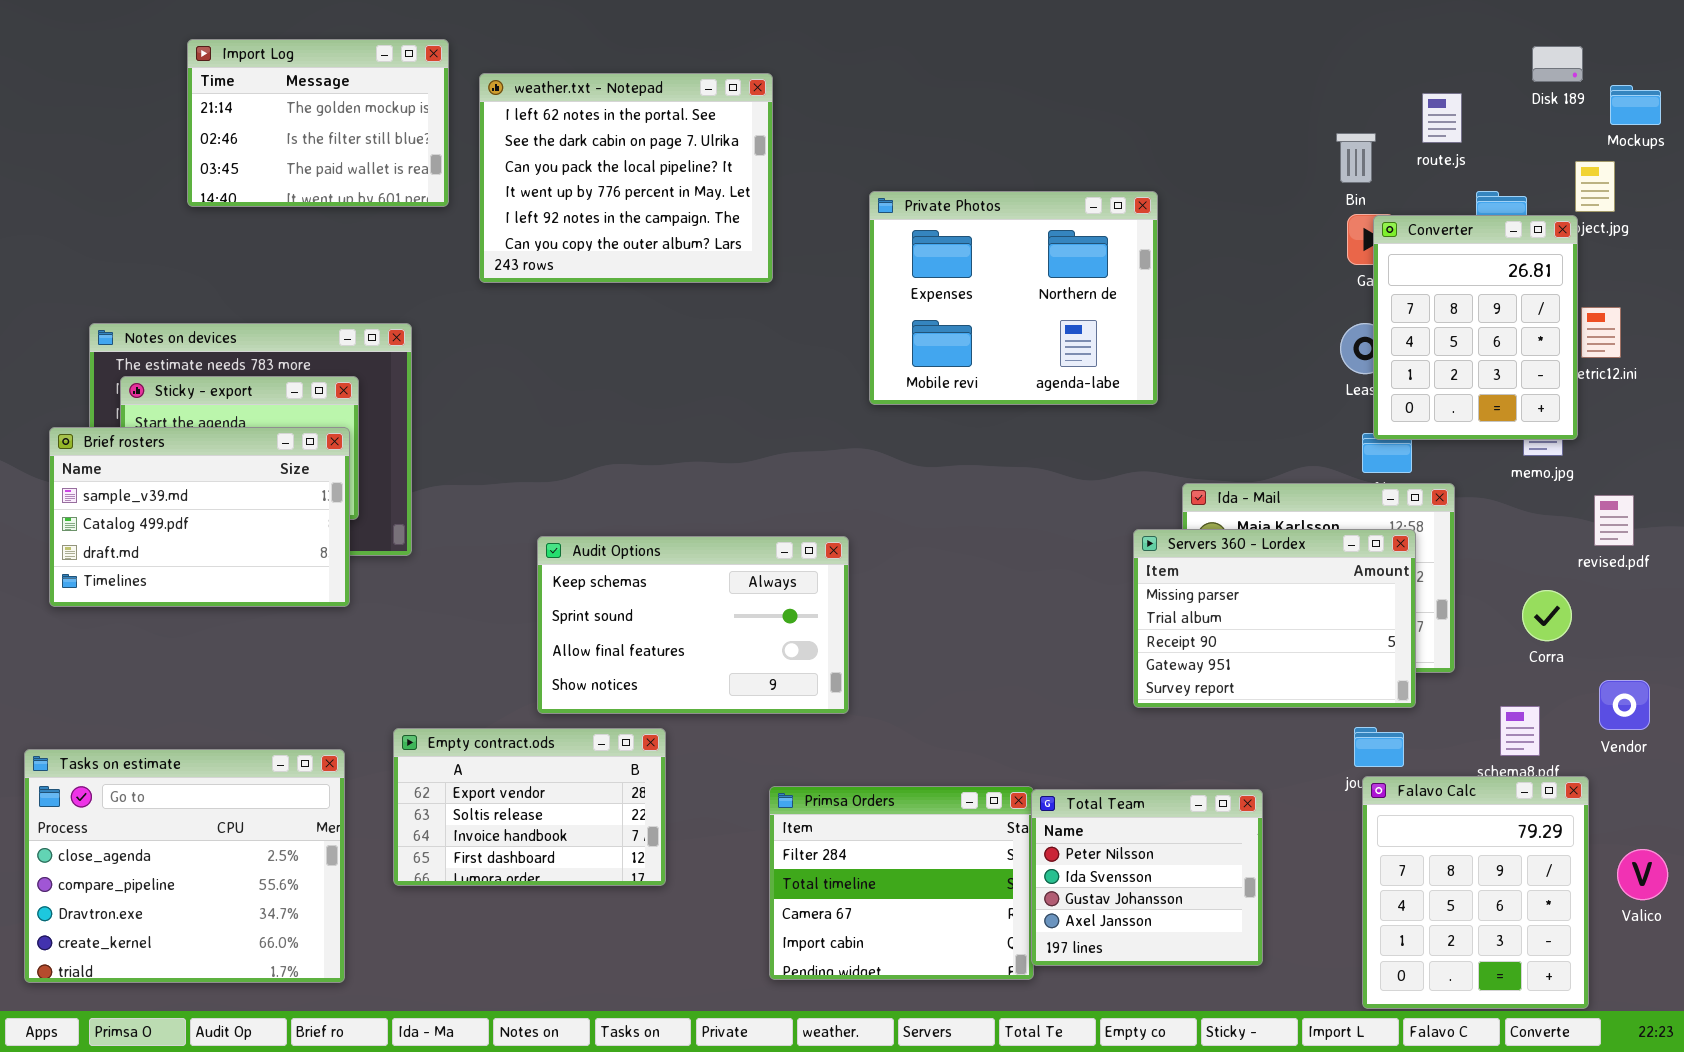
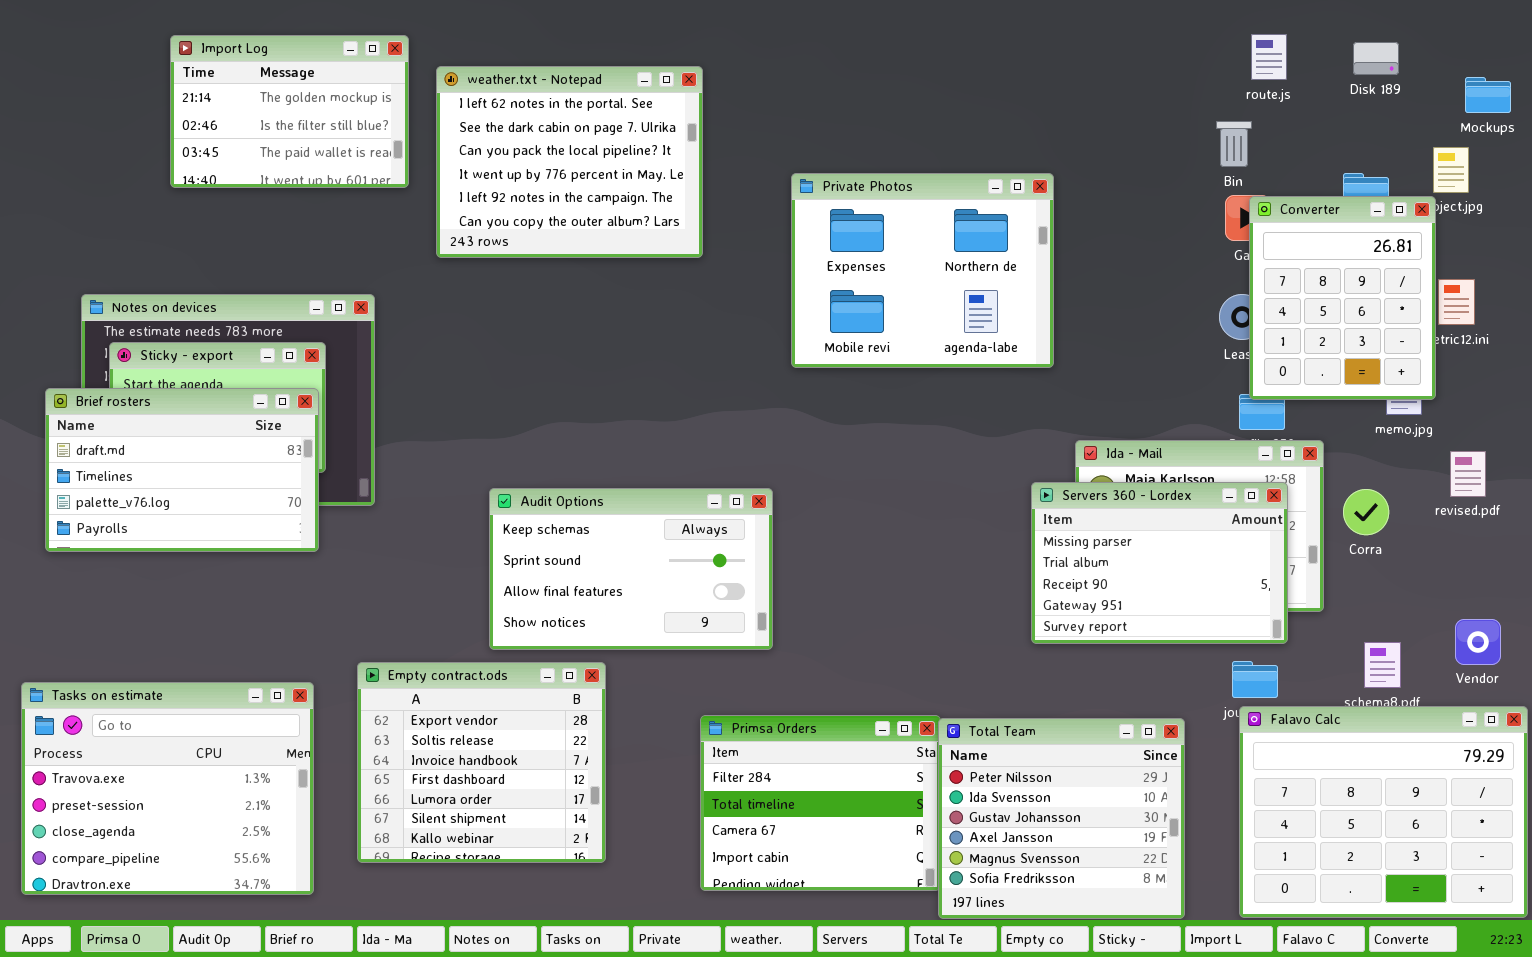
Disk 189: [1532,46,1583,82] -> [1353,42,1399,75], moved
route.js: [1422,93,1462,143] -> [1251,34,1287,80], moved
Brief rosters: [49,427,350,607] -> [45,388,319,552], scrolled down 2 rows
Corra: [1522,590,1572,641] -> [1343,489,1389,535], moved
Empty contract.ods: [393,728,666,886] -> [357,662,606,863], resized
Tasks on estimate: [24,749,345,983] -> [21,682,314,895], scrolled up 2 rows
Falavo Calc: [1362,776,1589,1009] -> [1239,706,1528,918], resized
Total Team: [1031,789,1263,966] -> [938,718,1185,919], resized

